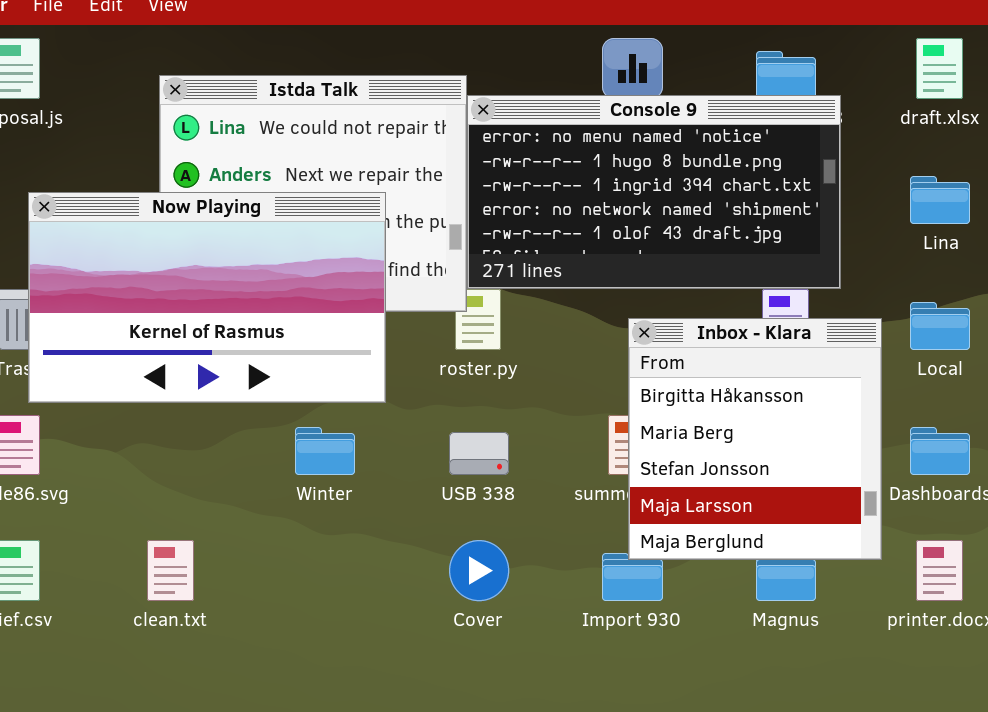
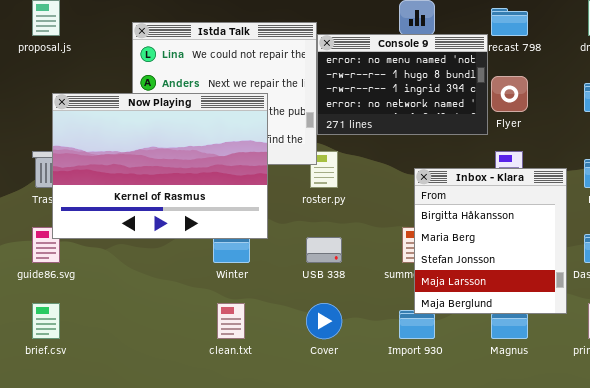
Console 9: [467,95,841,289] -> [317,34,488,135], resized
Now Playing: [28,192,386,403] -> [52,93,268,239], resized
clean.txt: [147,540,194,601] -> [217,303,245,339], moved

